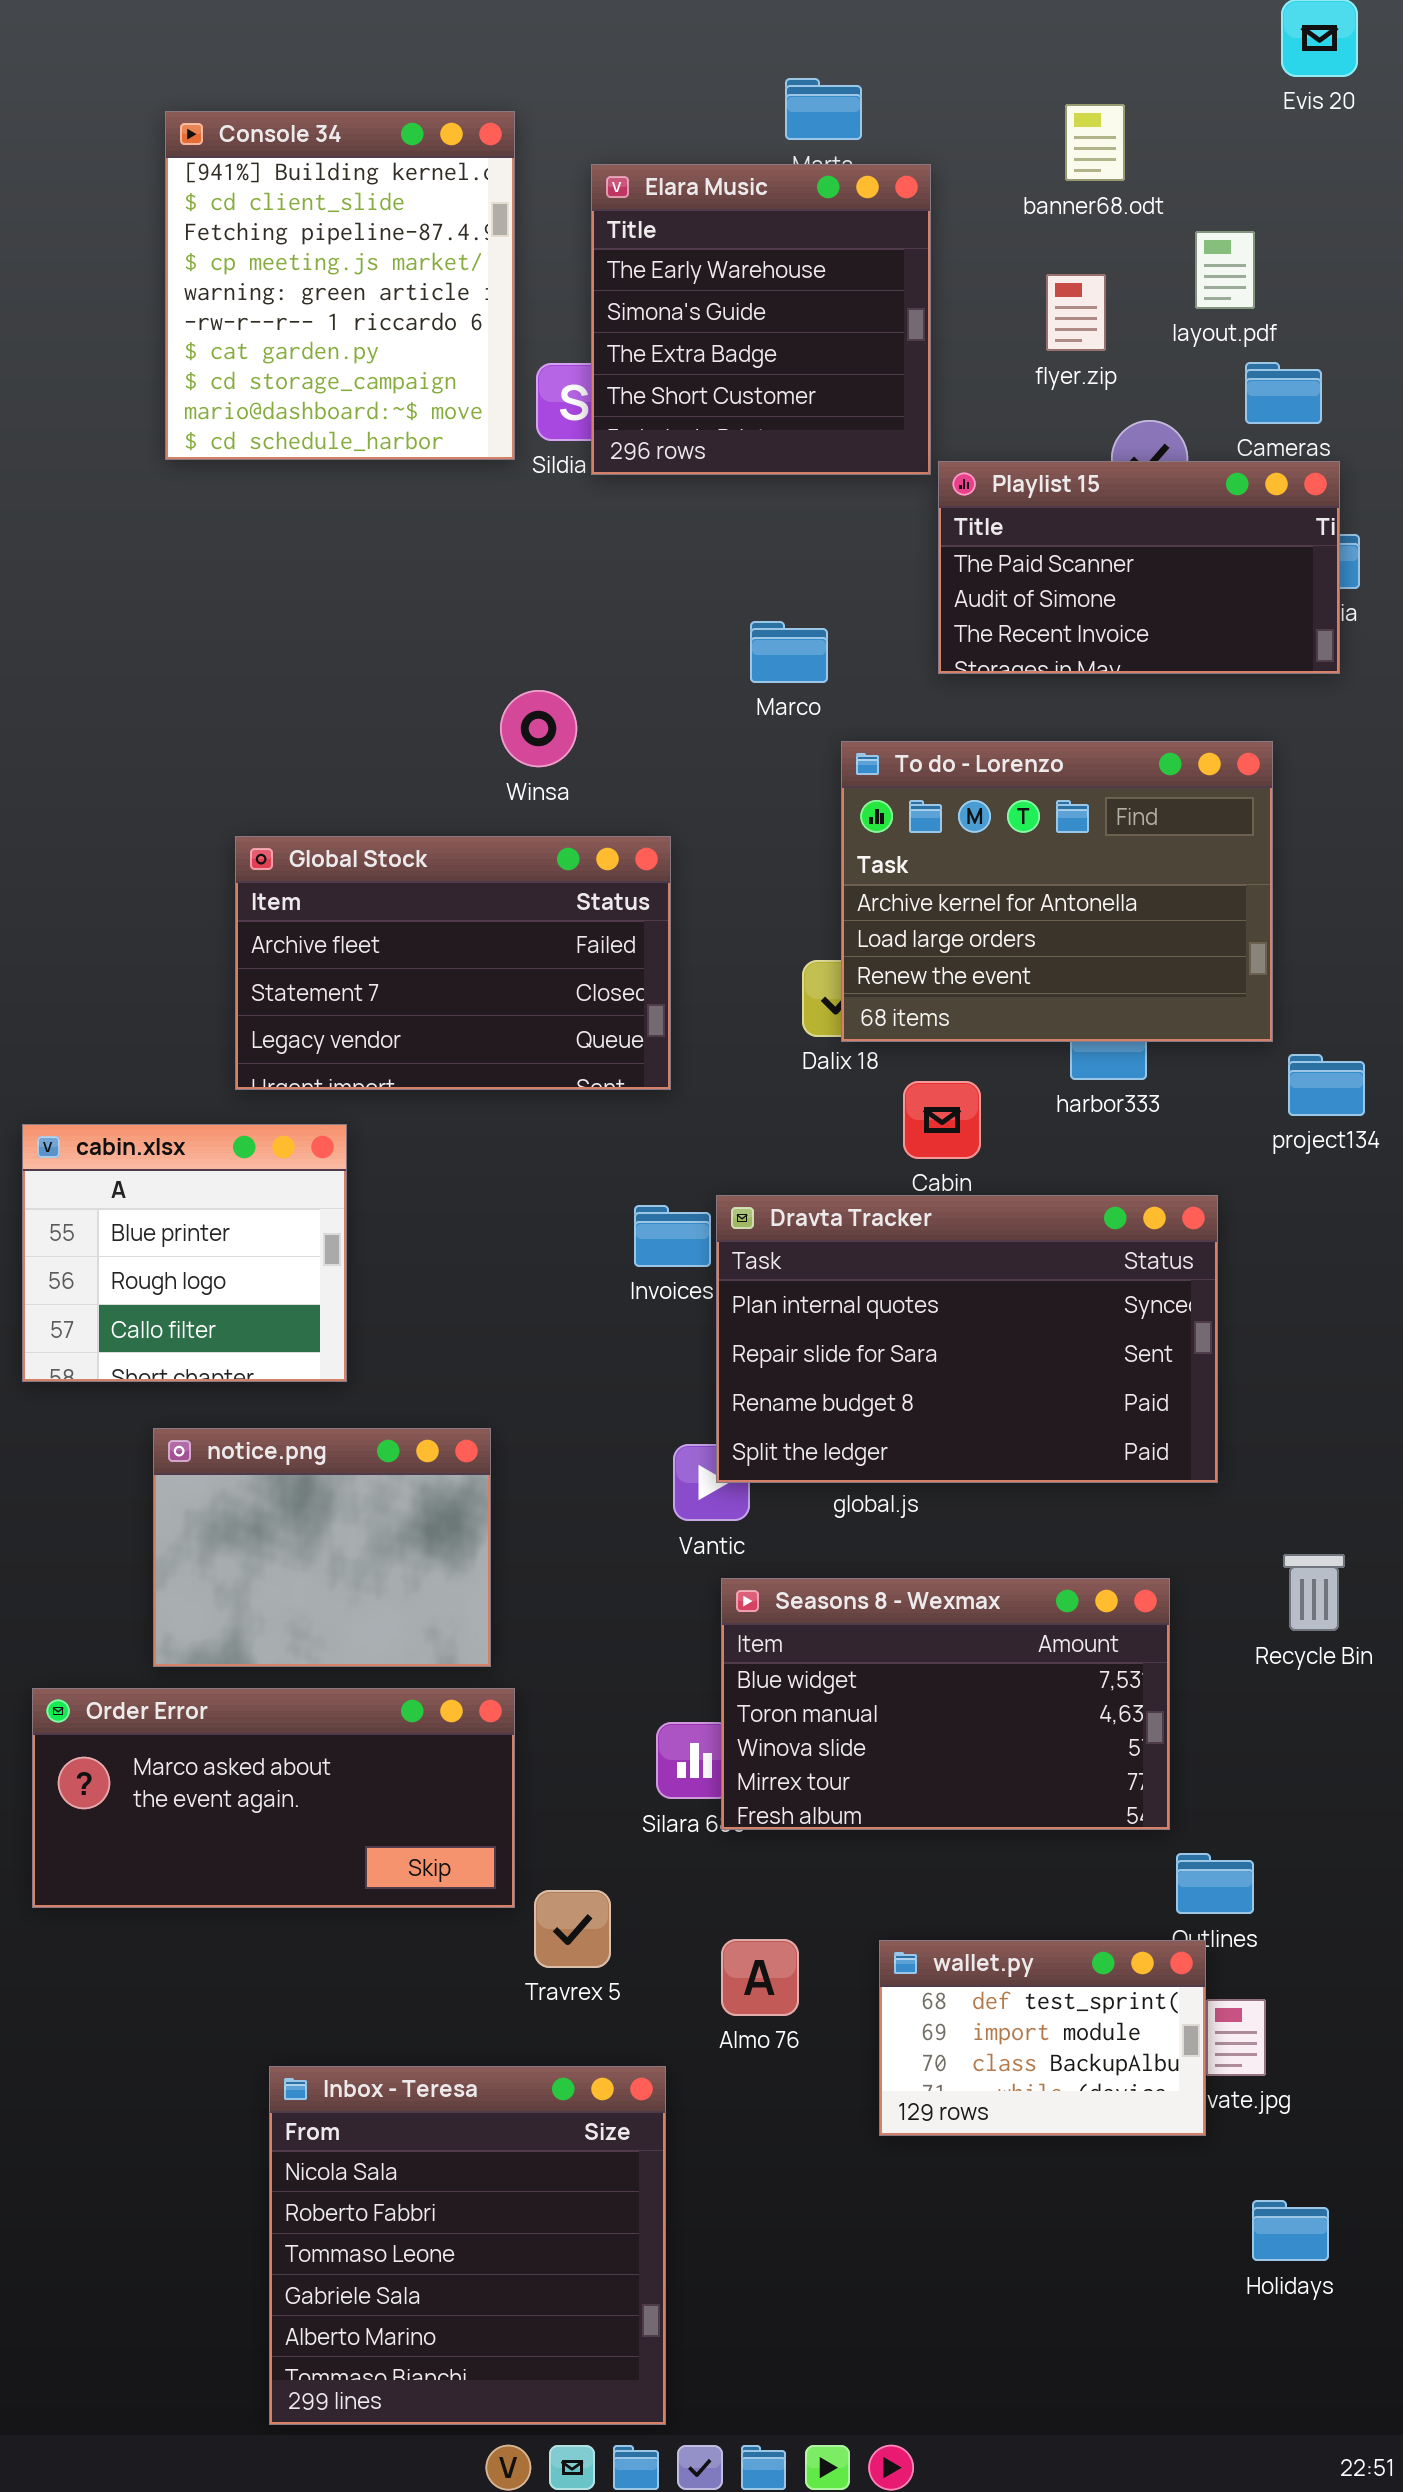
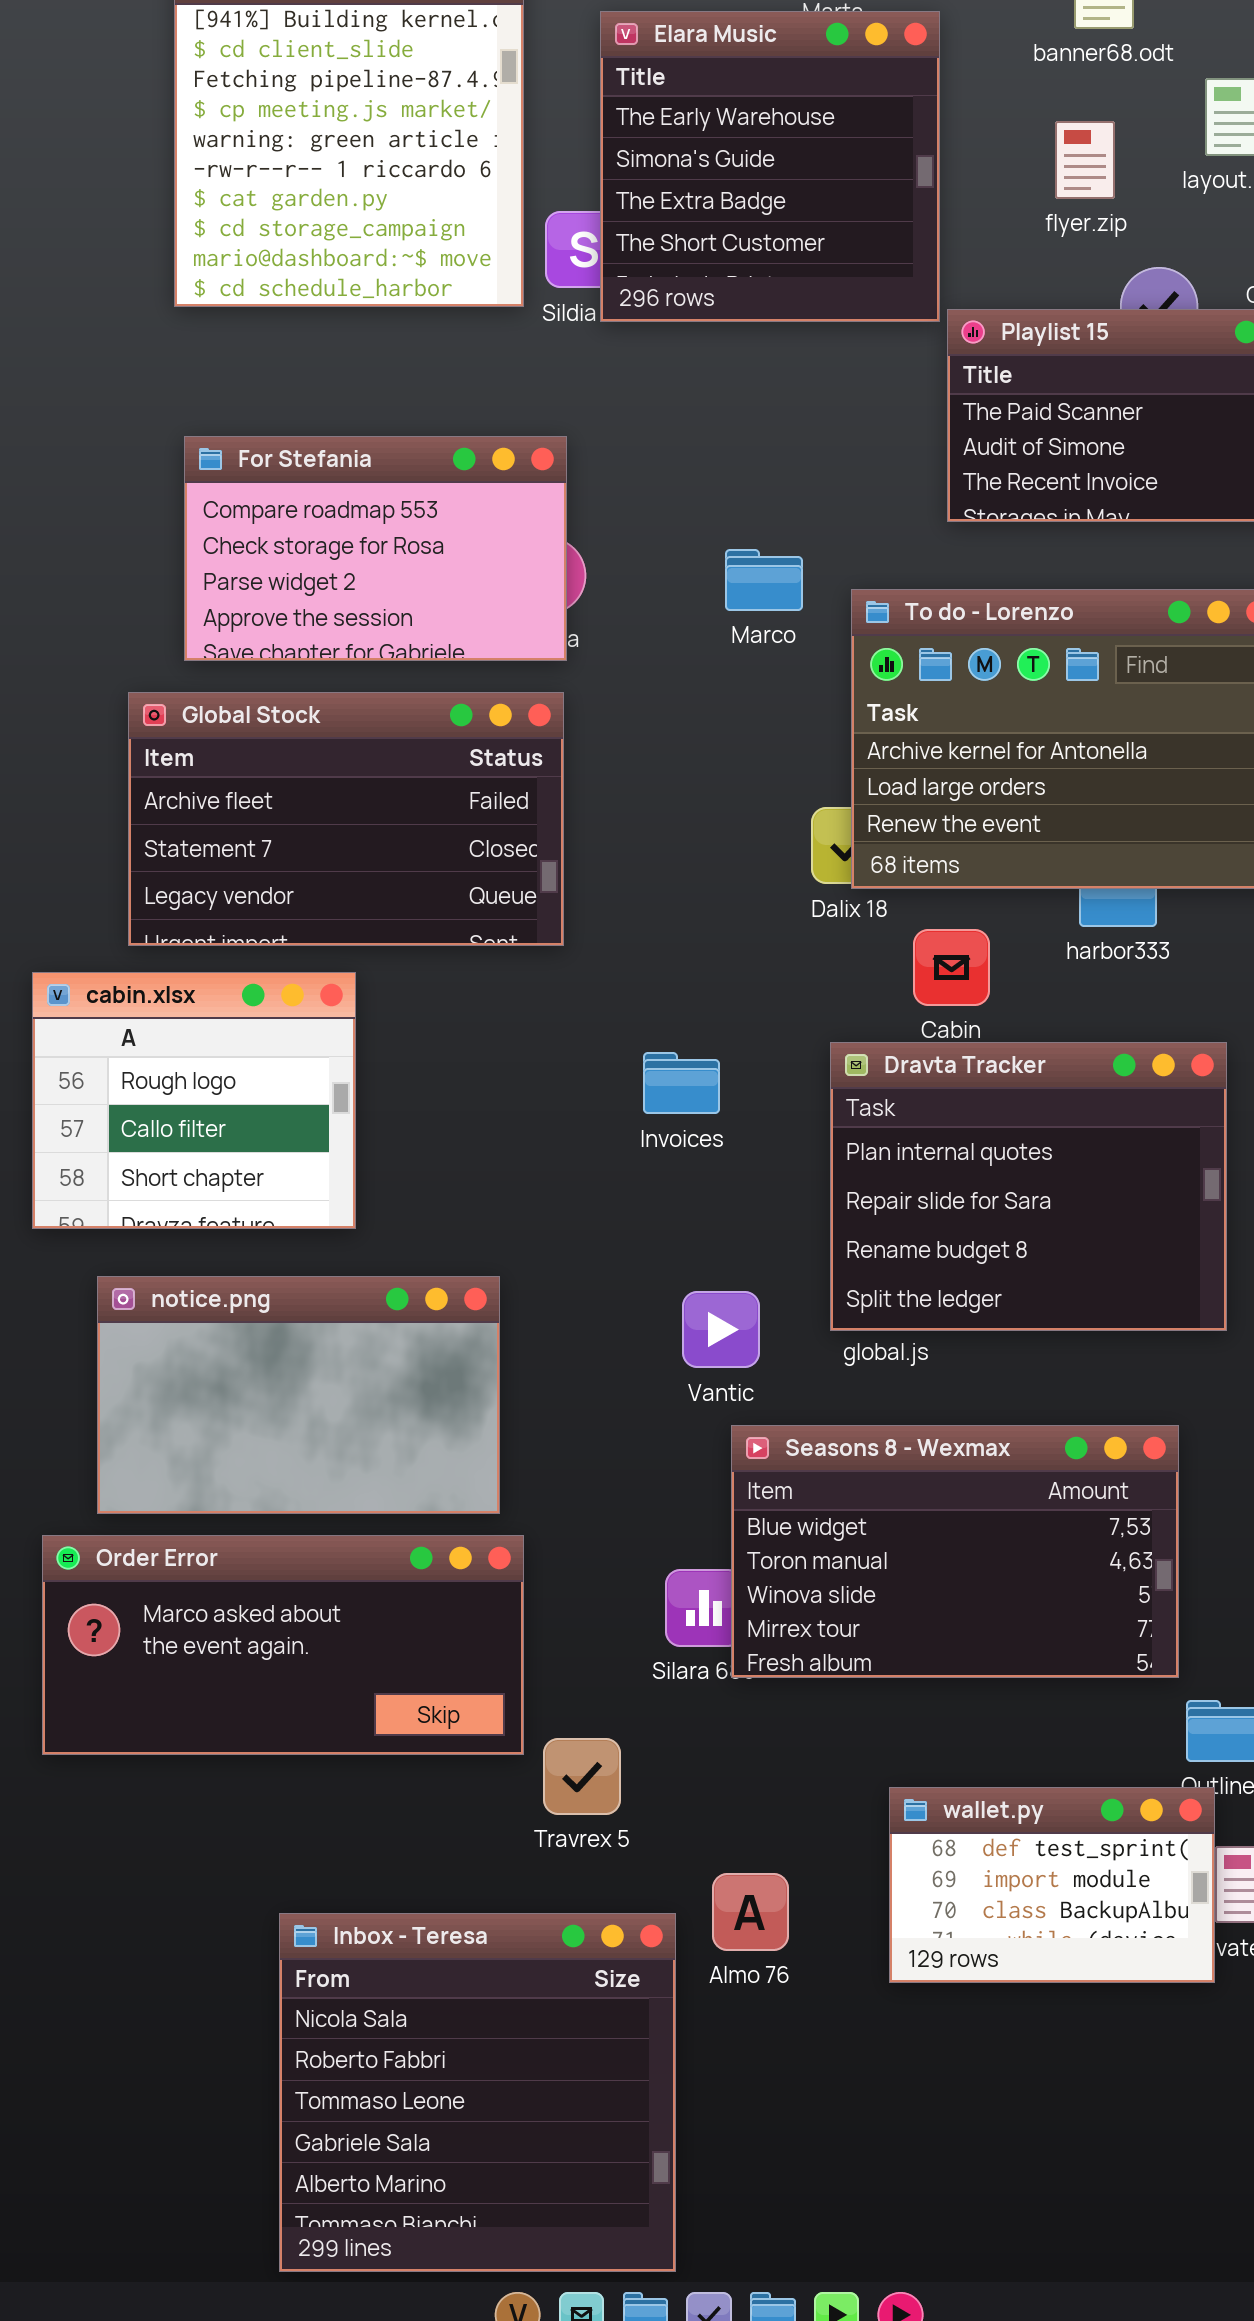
For Stefania: none -> [184,436,567,661], opened
Marco: [750,621,828,683] -> [725,549,803,611], moved
Global Stock: [235,836,671,1090] -> [128,692,564,946], moved
cabin.xlsx: [22,1124,347,1382] -> [32,972,356,1229], scrolled down 1 row
Dravta Tracker: [716,1195,1218,1483] -> [830,1042,1227,1331], resized
notice.png: [153,1428,491,1667] -> [97,1276,500,1514], resized
Almo 76: [721,1939,799,2016] -> [712,1873,789,1951], moved

